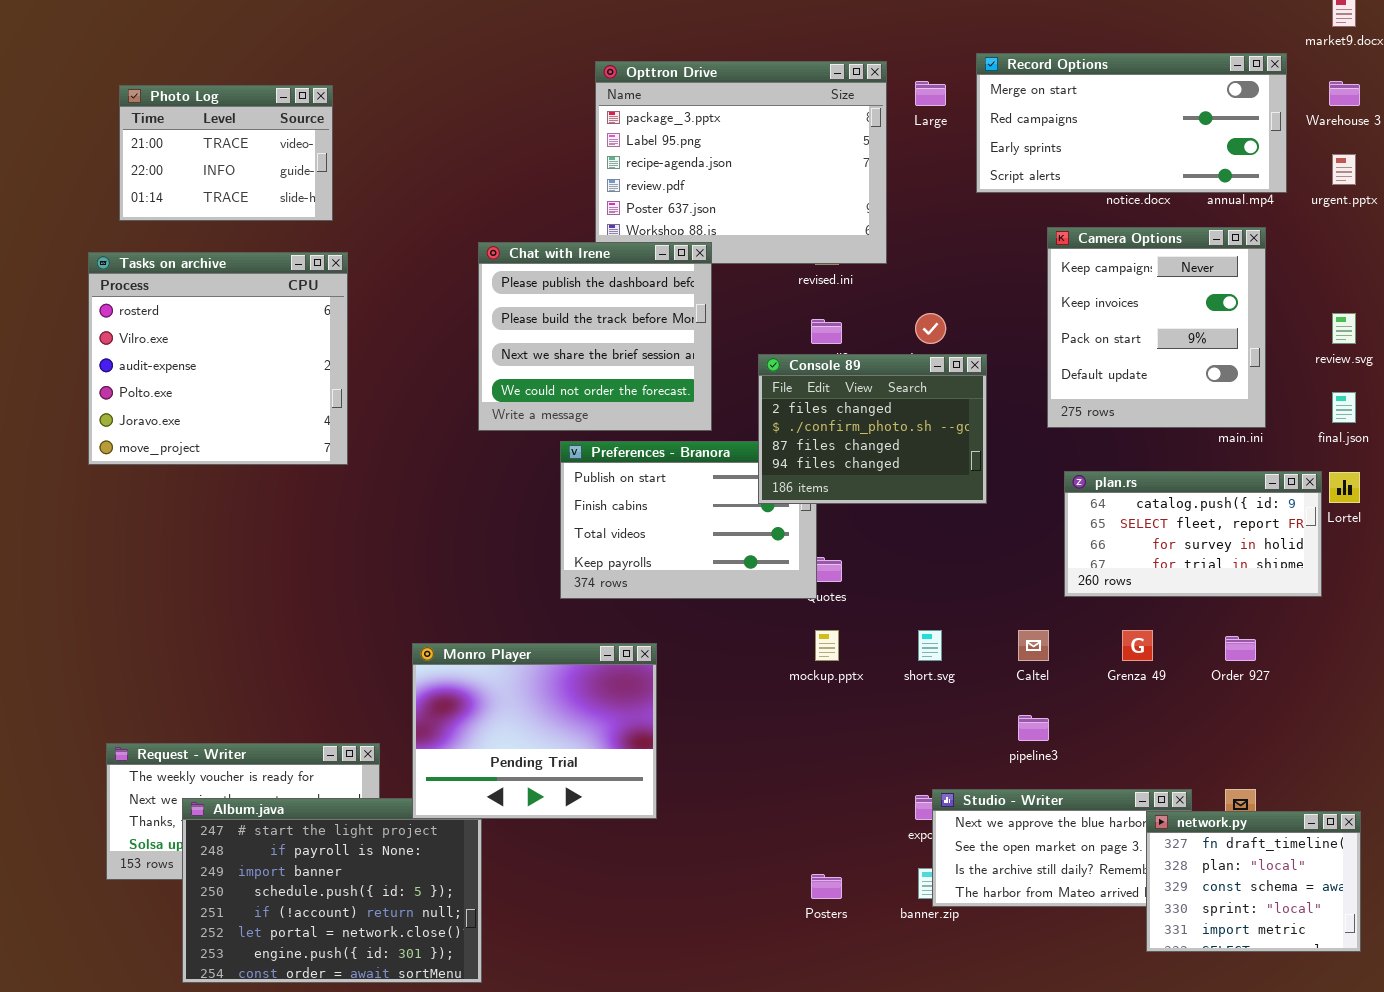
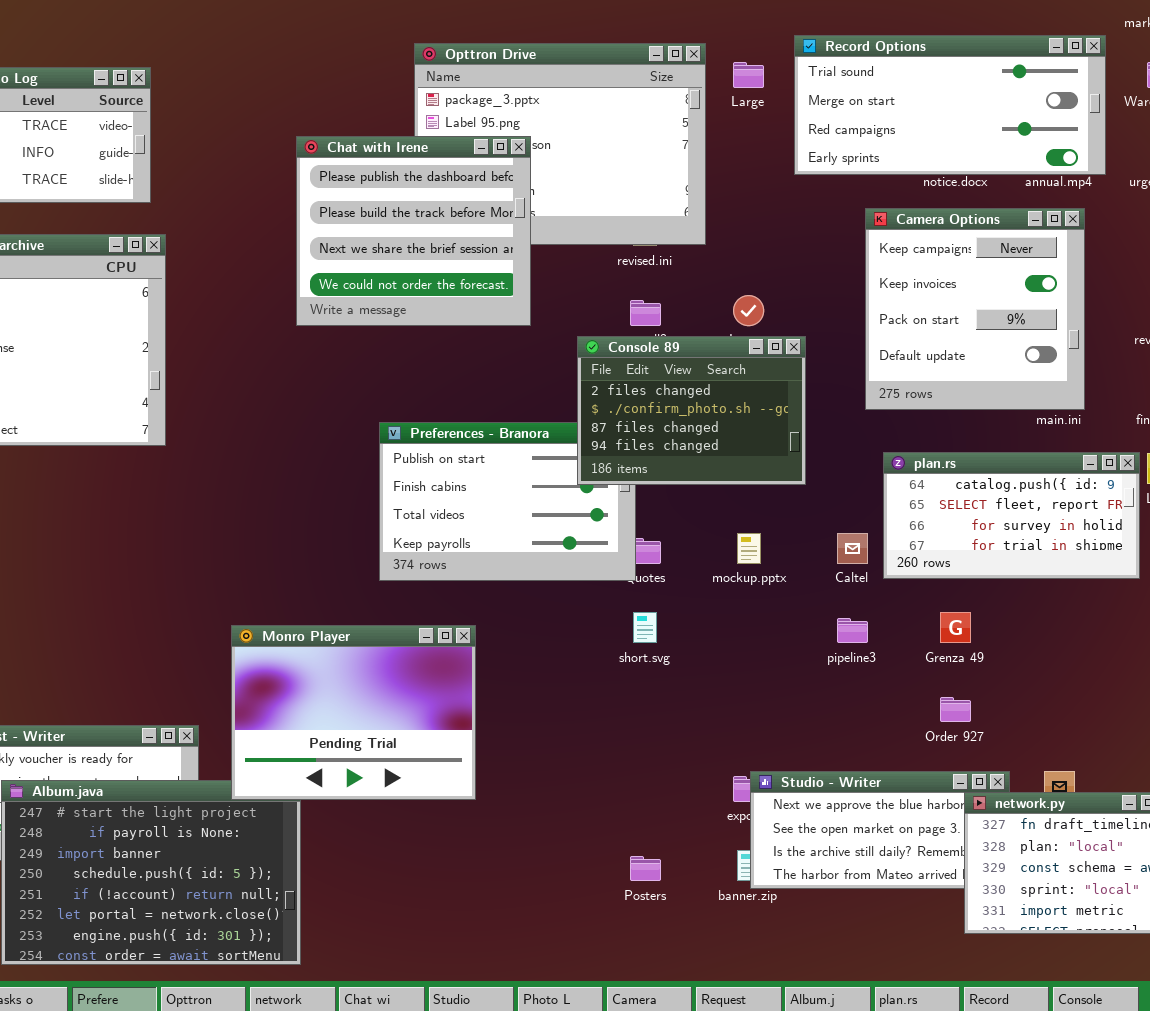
Record Options: [976,53,1287,193] -> [794,35,1106,175], scrolled up 1 row
Chat with Irene: [478,242,712,431] -> [296,136,531,326], moved
mockup.pptx: [815,630,839,661] -> [737,533,761,564], moved
short.svg: [918,630,942,661] -> [633,612,657,643], moved
Caltel: [1018,630,1049,661] -> [837,533,868,564], moved
Order 927: [1225,636,1256,661] -> [940,697,971,722], moved
pipeline3: [1018,715,1049,741] -> [837,618,868,643], moved

